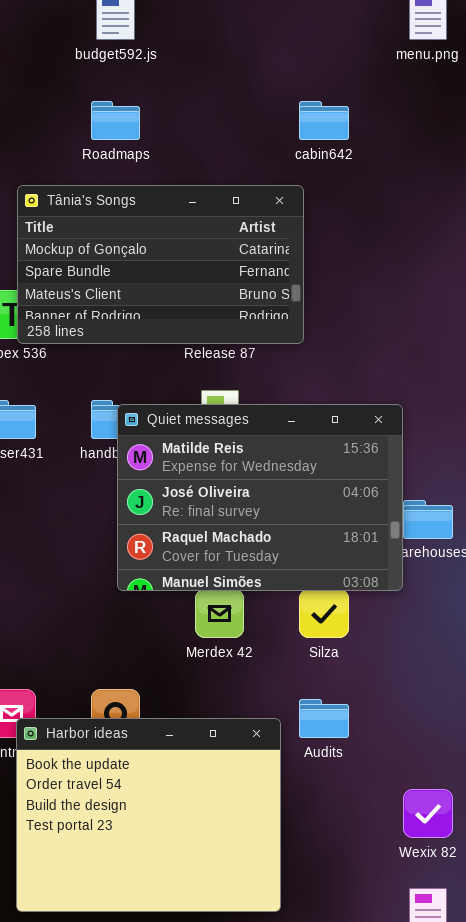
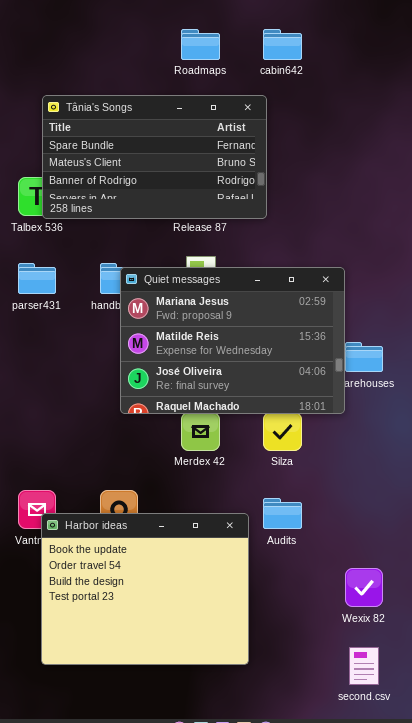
Roadmaps: [91,101,140,140] -> [181,29,220,60], moved
Tânia's Songs: [17,185,304,344] -> [42,95,267,219], scrolled down 1 row
Quiet messages: [117,404,403,591] -> [120,267,345,414], scrolled up 1 row

